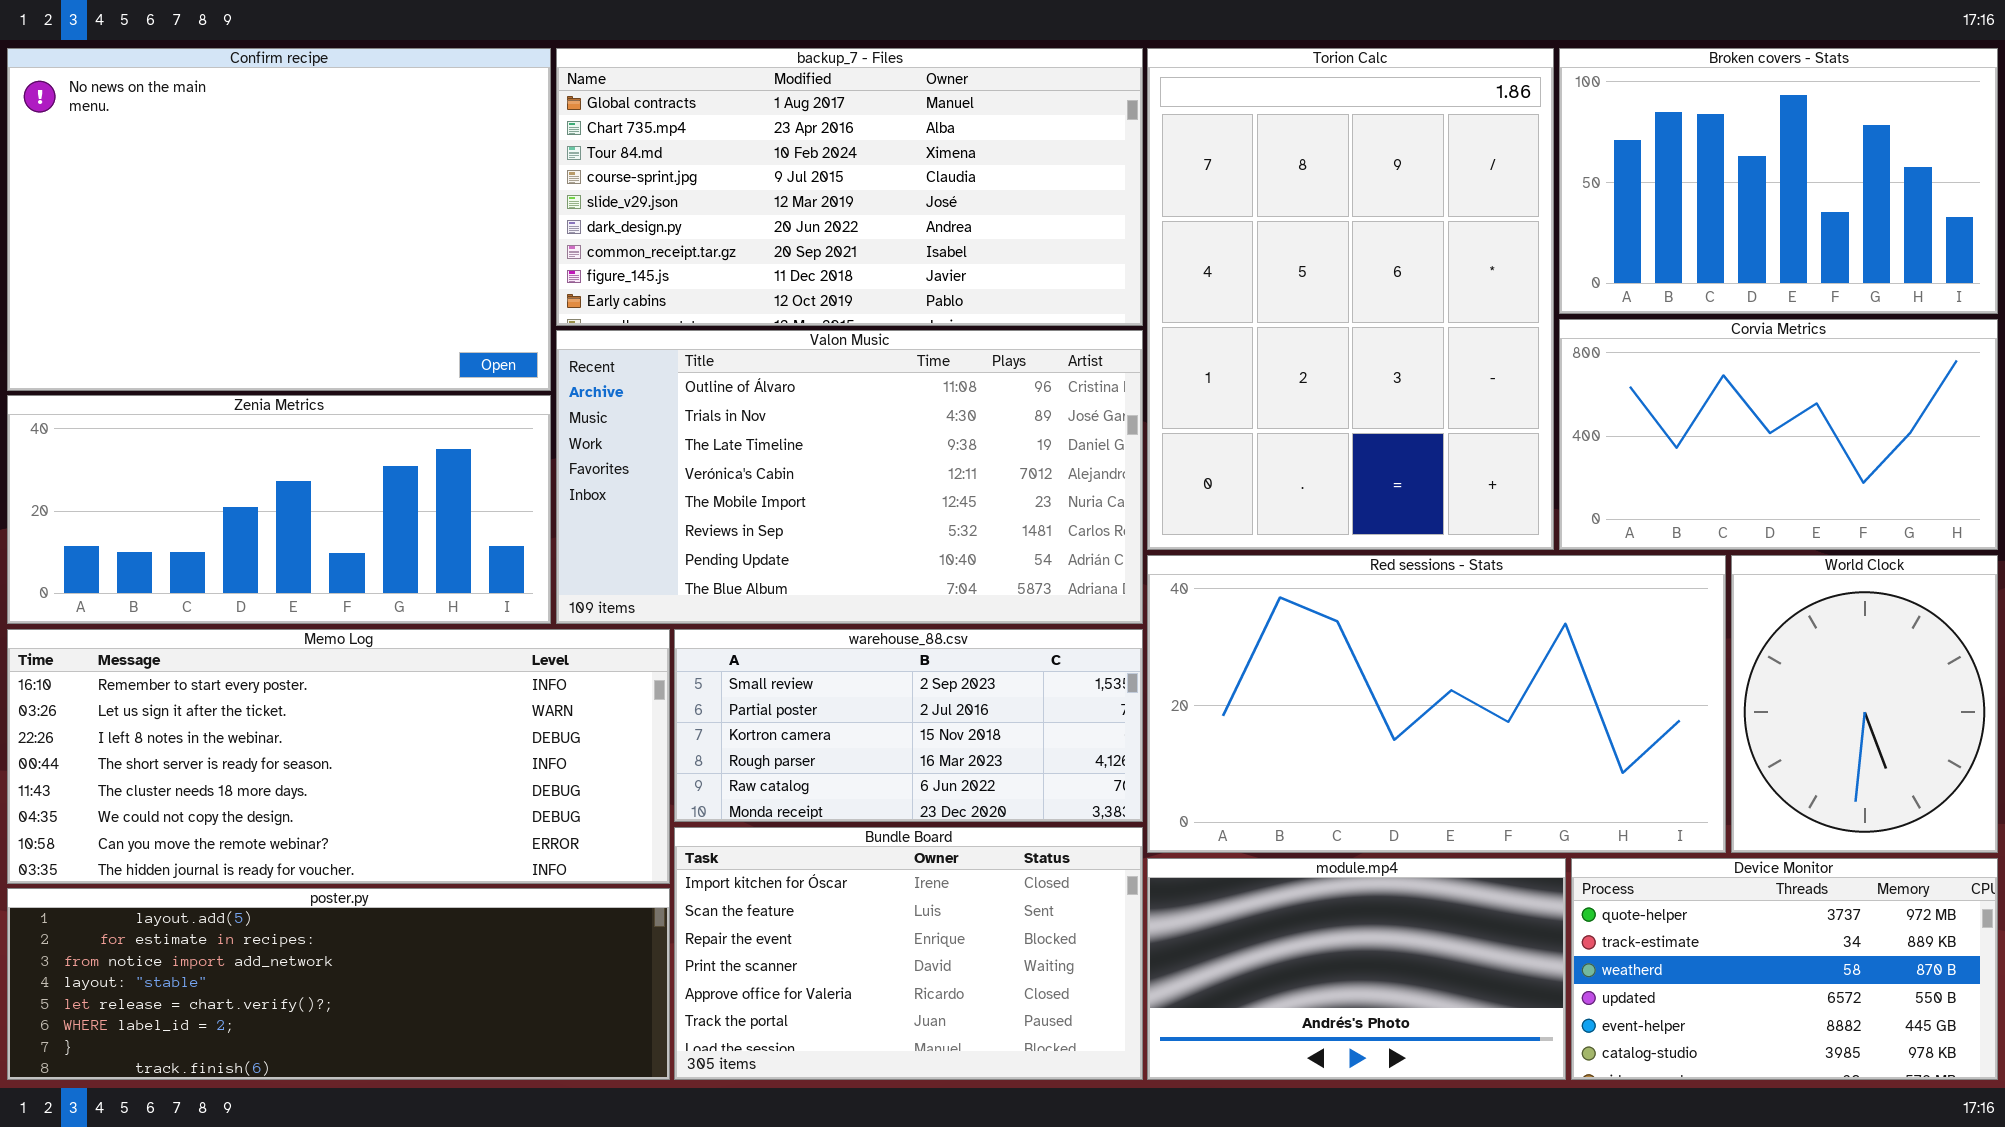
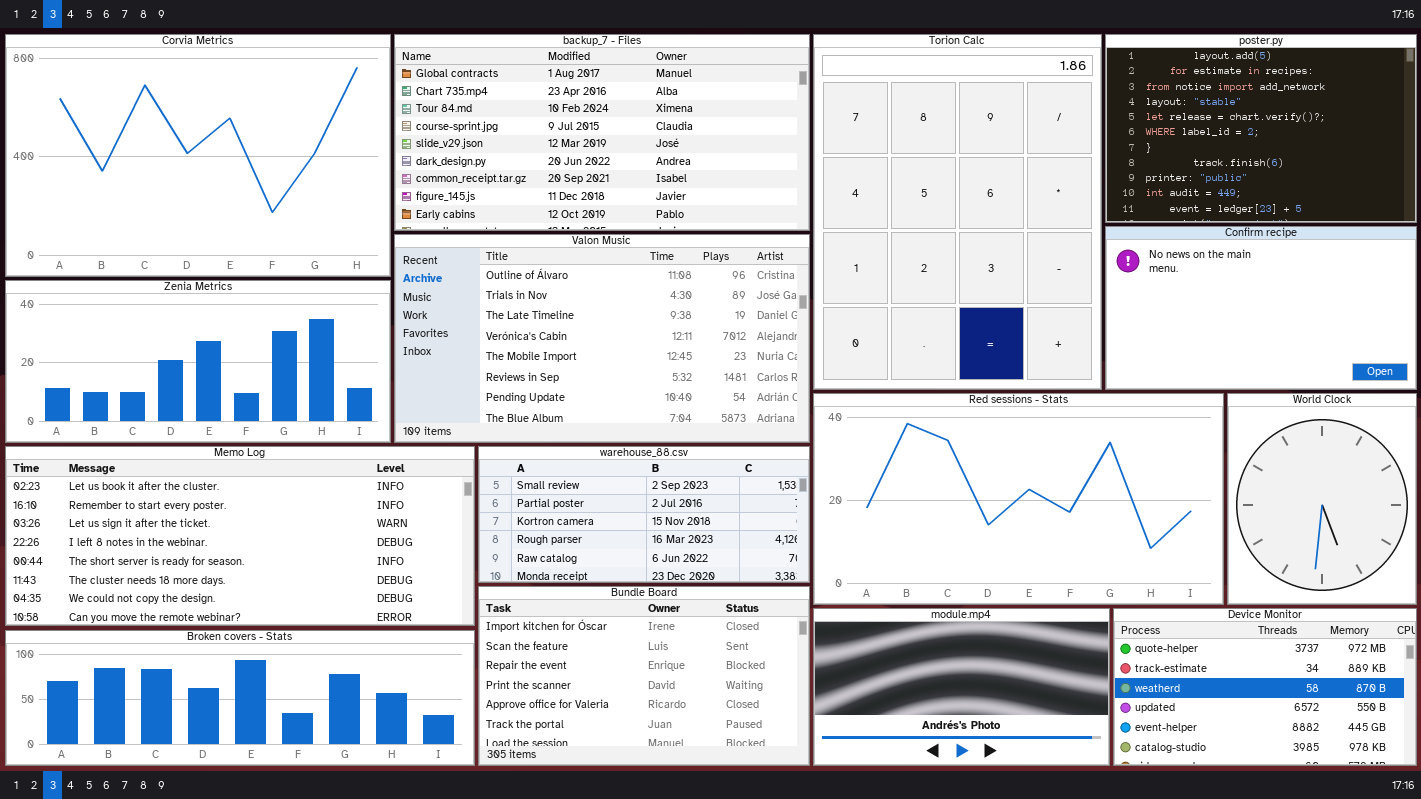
Confirm recipe: [7,48,551,391] -> [1105,226,1417,390], moved, resized
Broken covers - Stats: [1559,48,1998,314] -> [5,630,475,766], moved, resized
Corvia Metrics: [1559,319,1998,550] -> [5,34,391,277], moved, resized
Memo Log: [7,629,670,884] -> [5,446,475,626], scrolled up 1 row
poster.py: [7,888,670,1080] -> [1105,34,1417,223], moved, resized

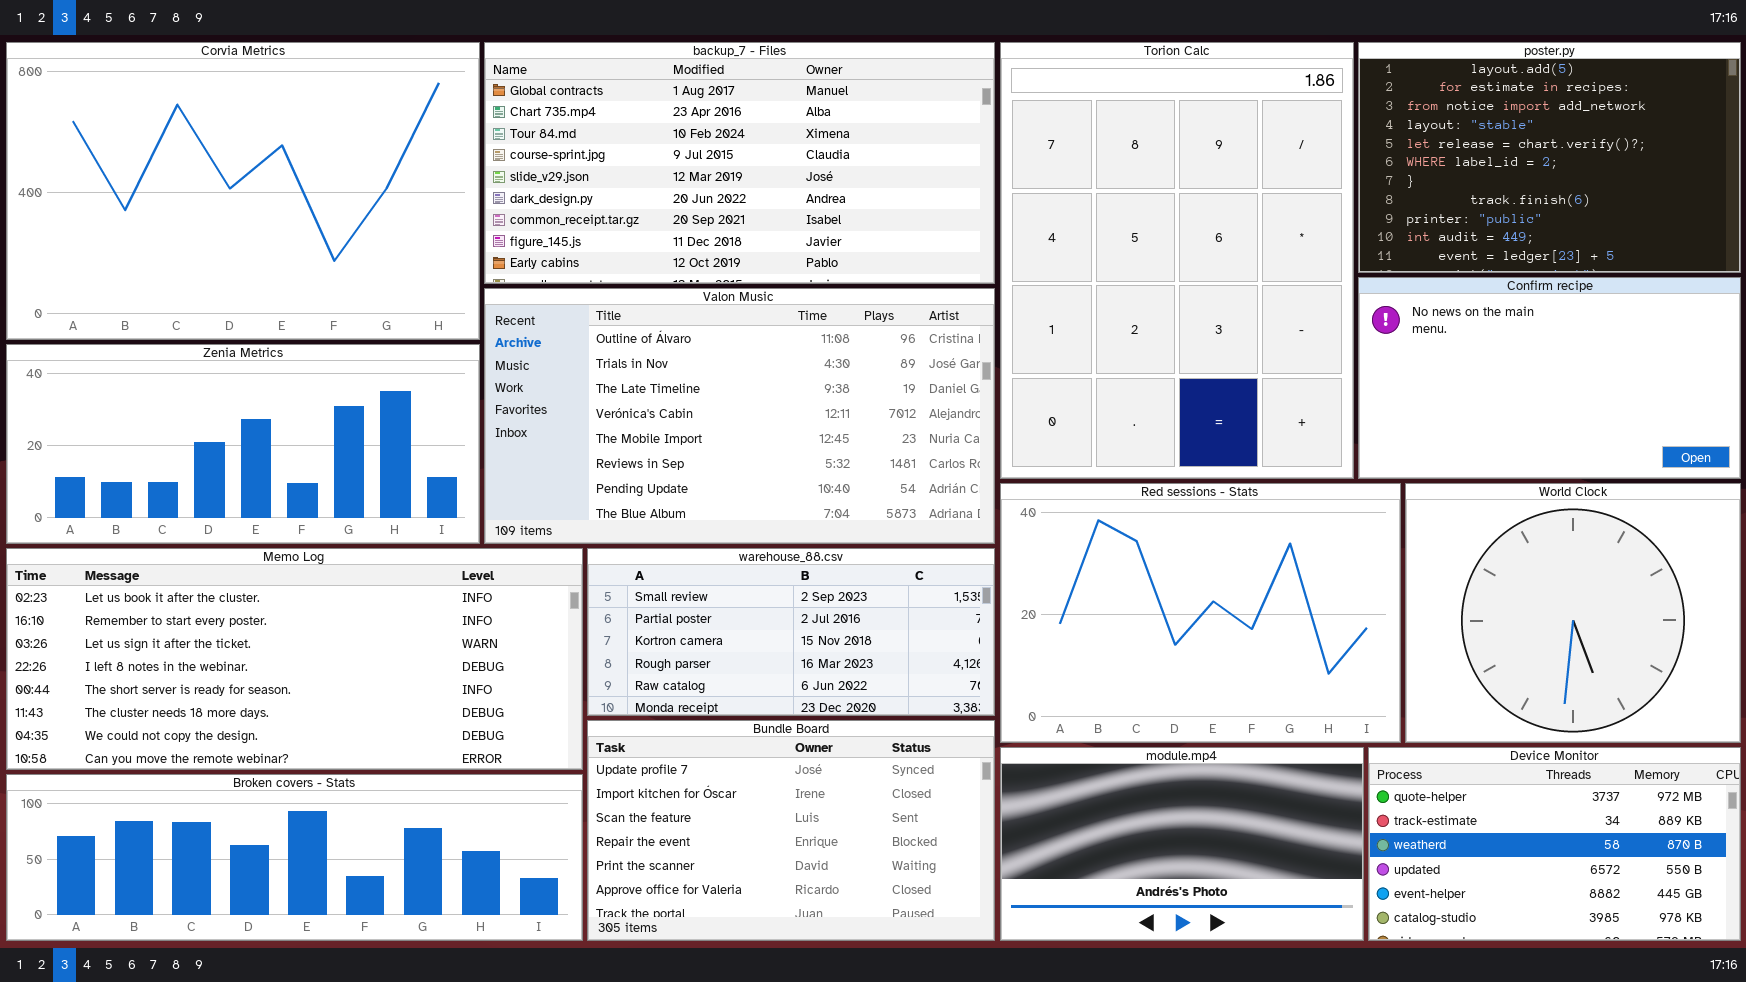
Red sessions - Stats: [813,393,1224,605] -> [1000,483,1401,743], resized
World Clock: [1227,393,1417,605] -> [1405,483,1741,743], resized
Bundle Board: [478,586,810,766] -> [587,720,995,941], scrolled up 1 row

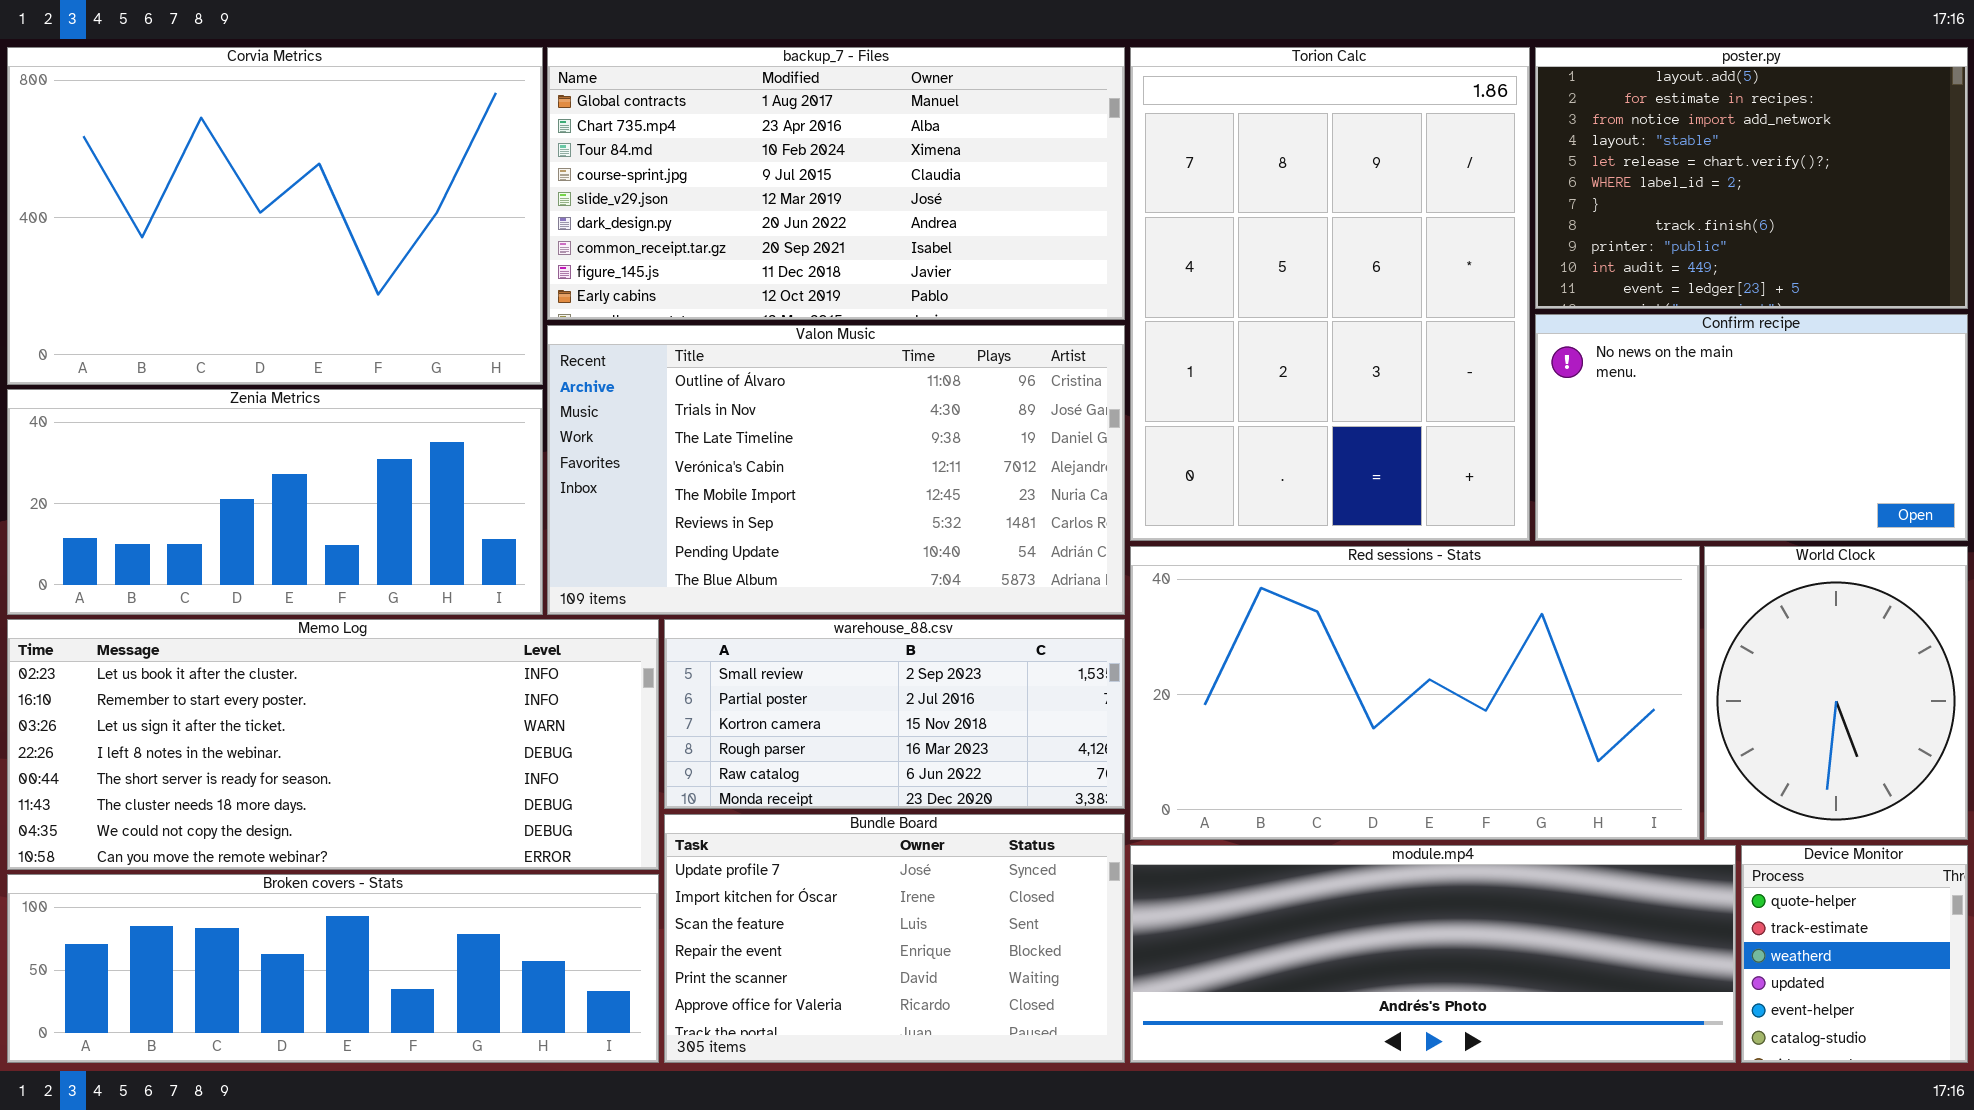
Red sessions - Stats: [1000,483,1401,743] -> [1130,546,1700,840], resized
World Clock: [1405,483,1741,743] -> [1704,546,1968,840], resized
module.mp4: [1000,747,1364,941] -> [1130,845,1736,1063], resized
Device Monitor: [1368,747,1741,941] -> [1741,845,1968,1063], resized

